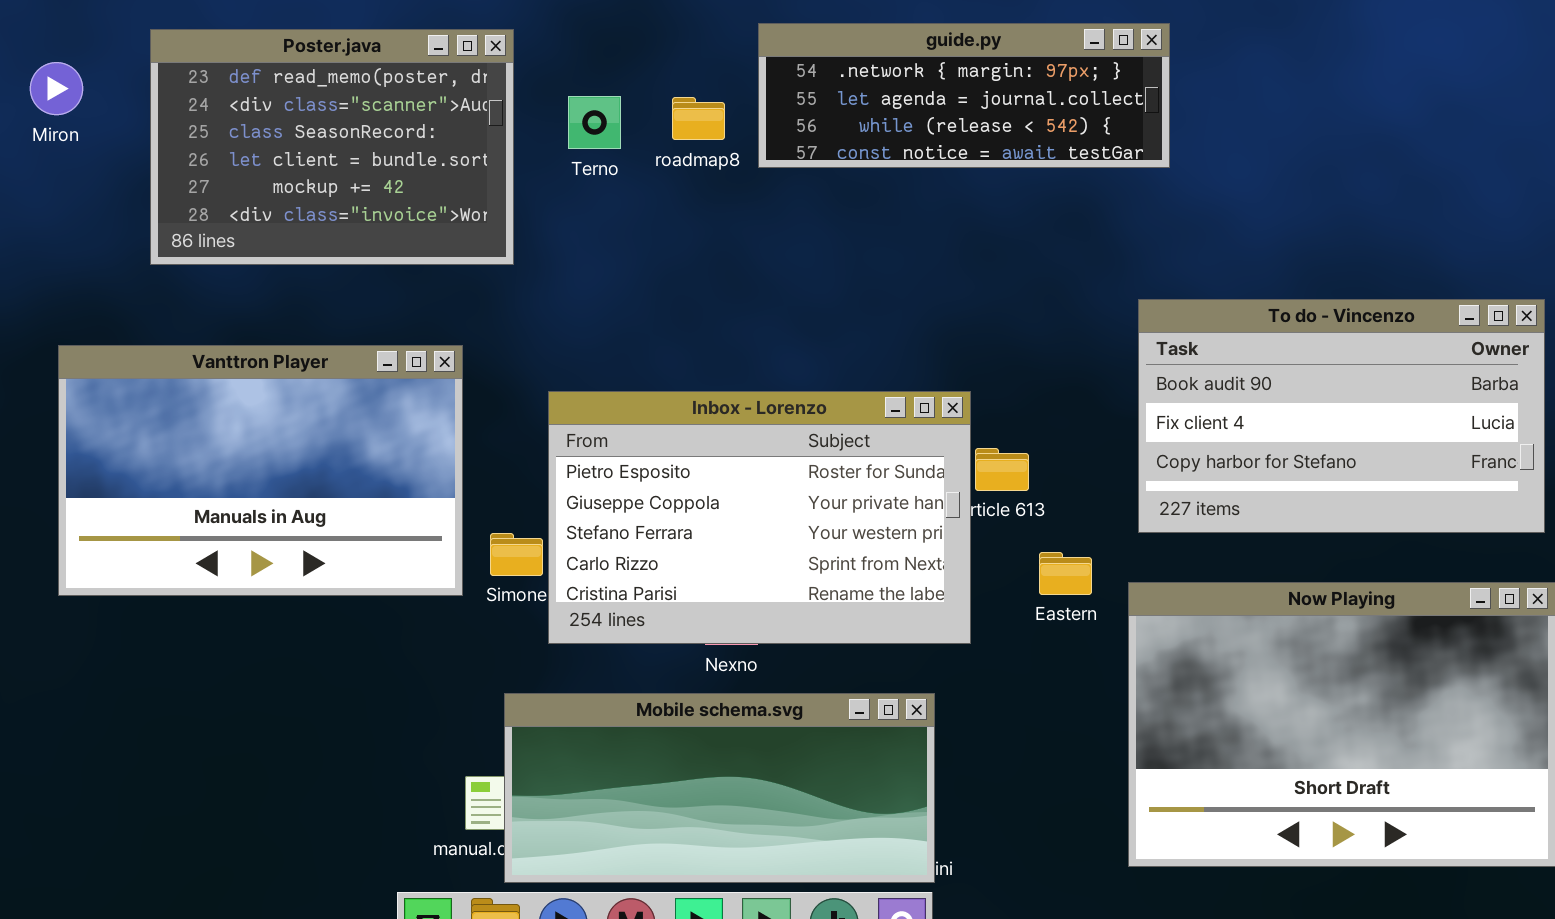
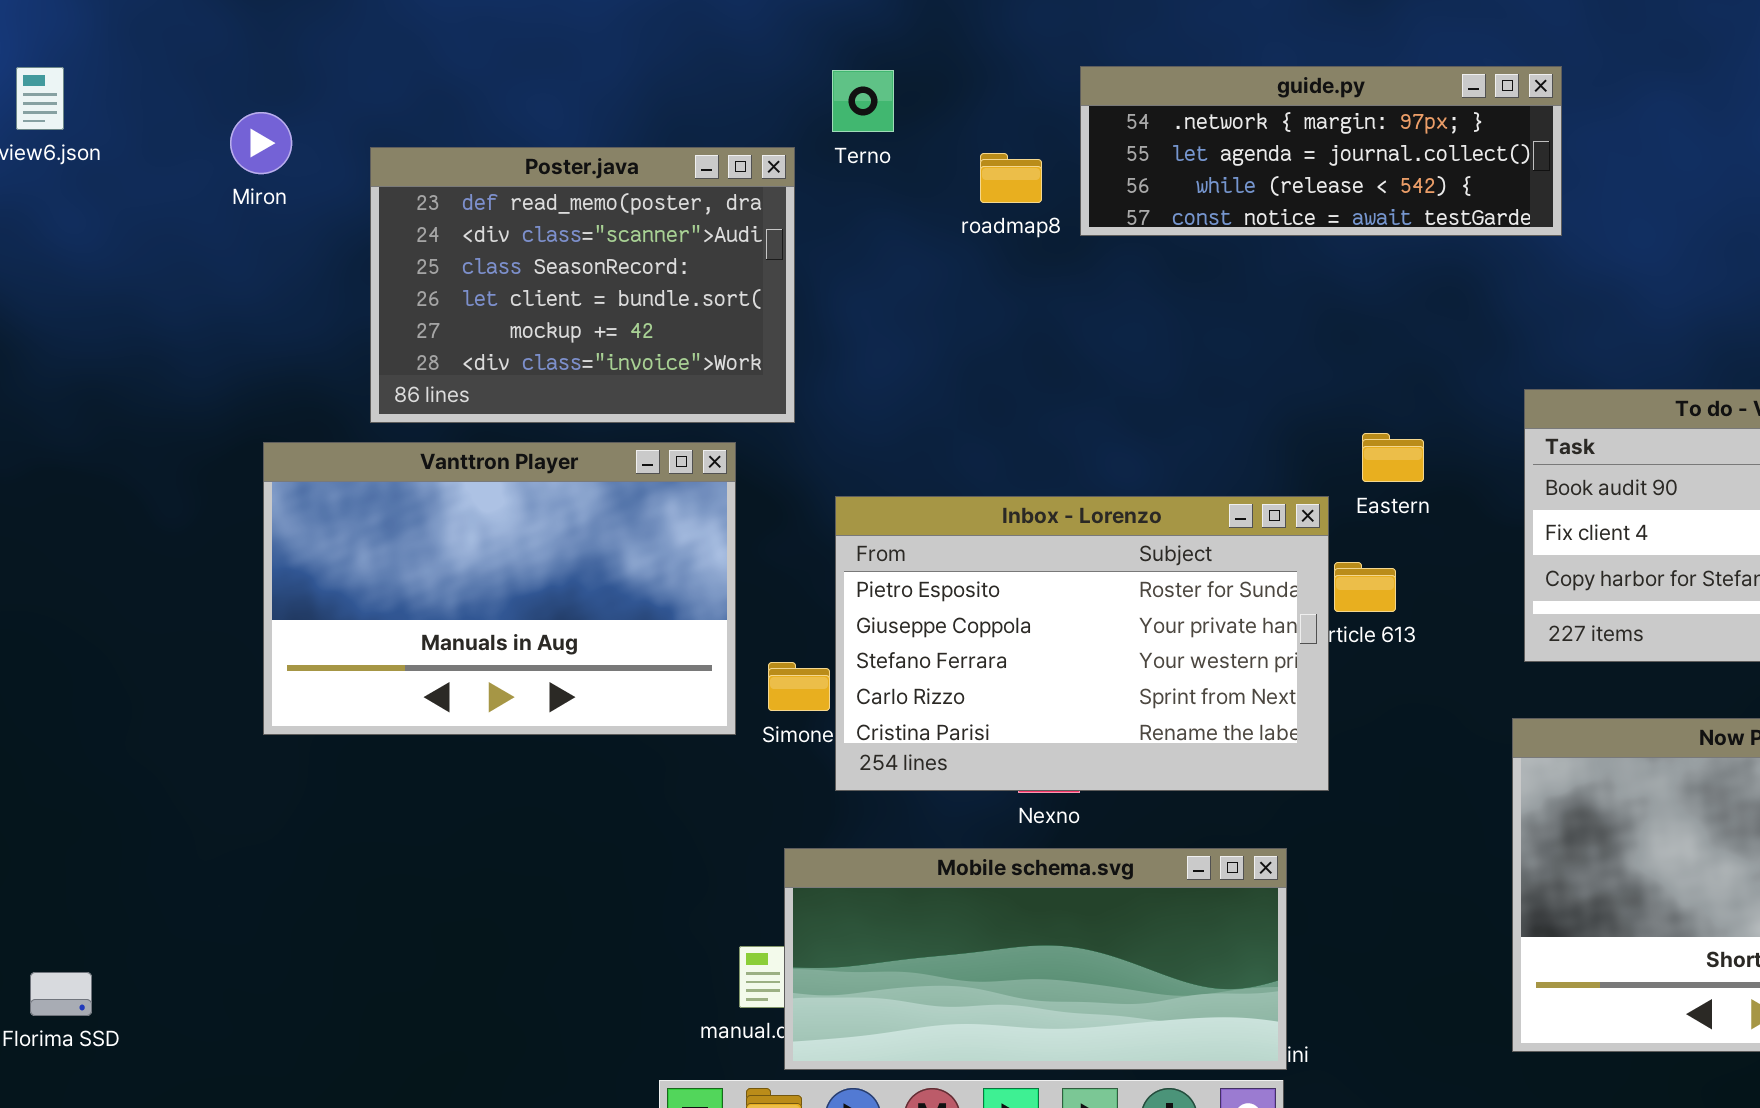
Poster.java: [150,29,514,265] -> [370,147,795,423], moved
Terno: [568,96,621,149] -> [832,70,894,132], moved
Eastern: [1039,552,1092,595] -> [1362,433,1424,482], moved

